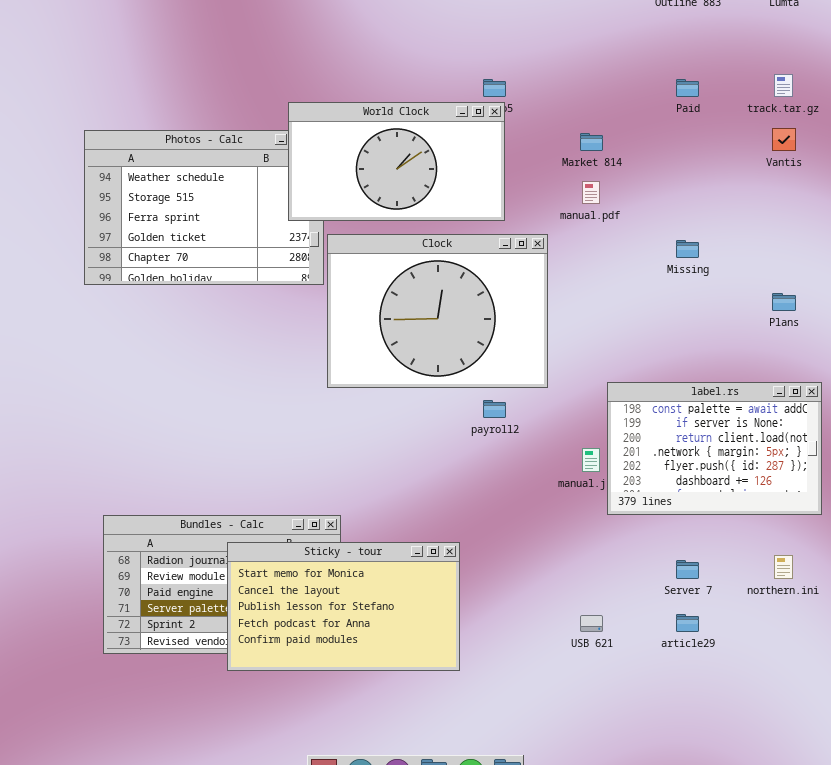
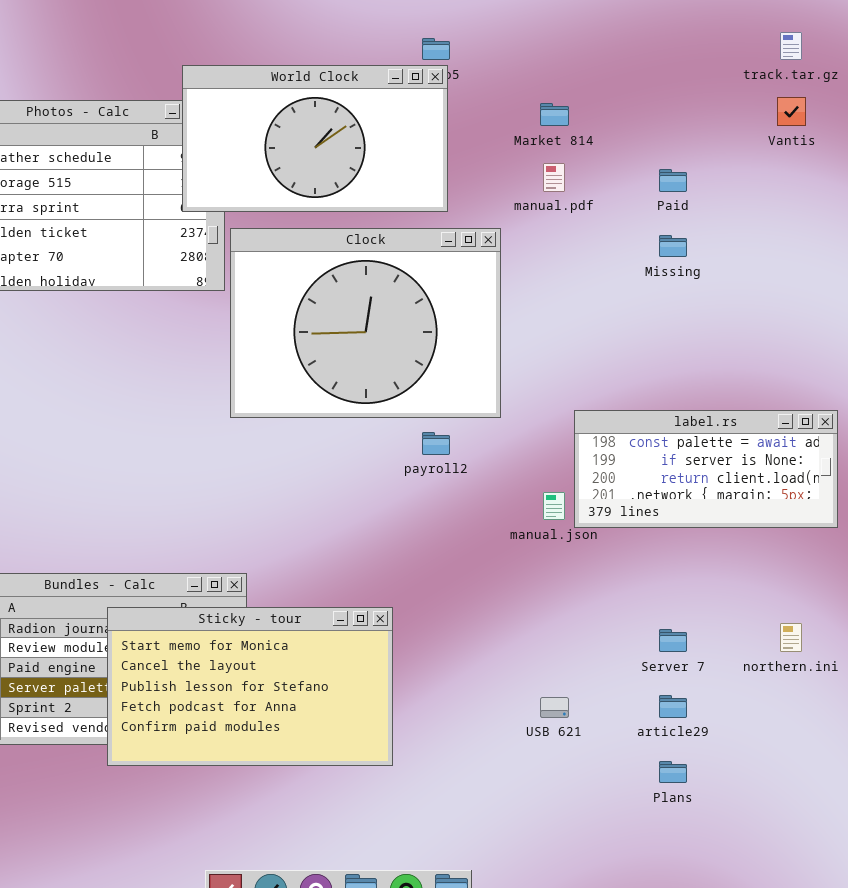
Paid: [676,79,699,97] -> [659,169,687,192], moved
Plans: [772,293,796,311] -> [659,761,687,783], moved
label.rs: [607,382,822,515] -> [574,410,838,528], resized

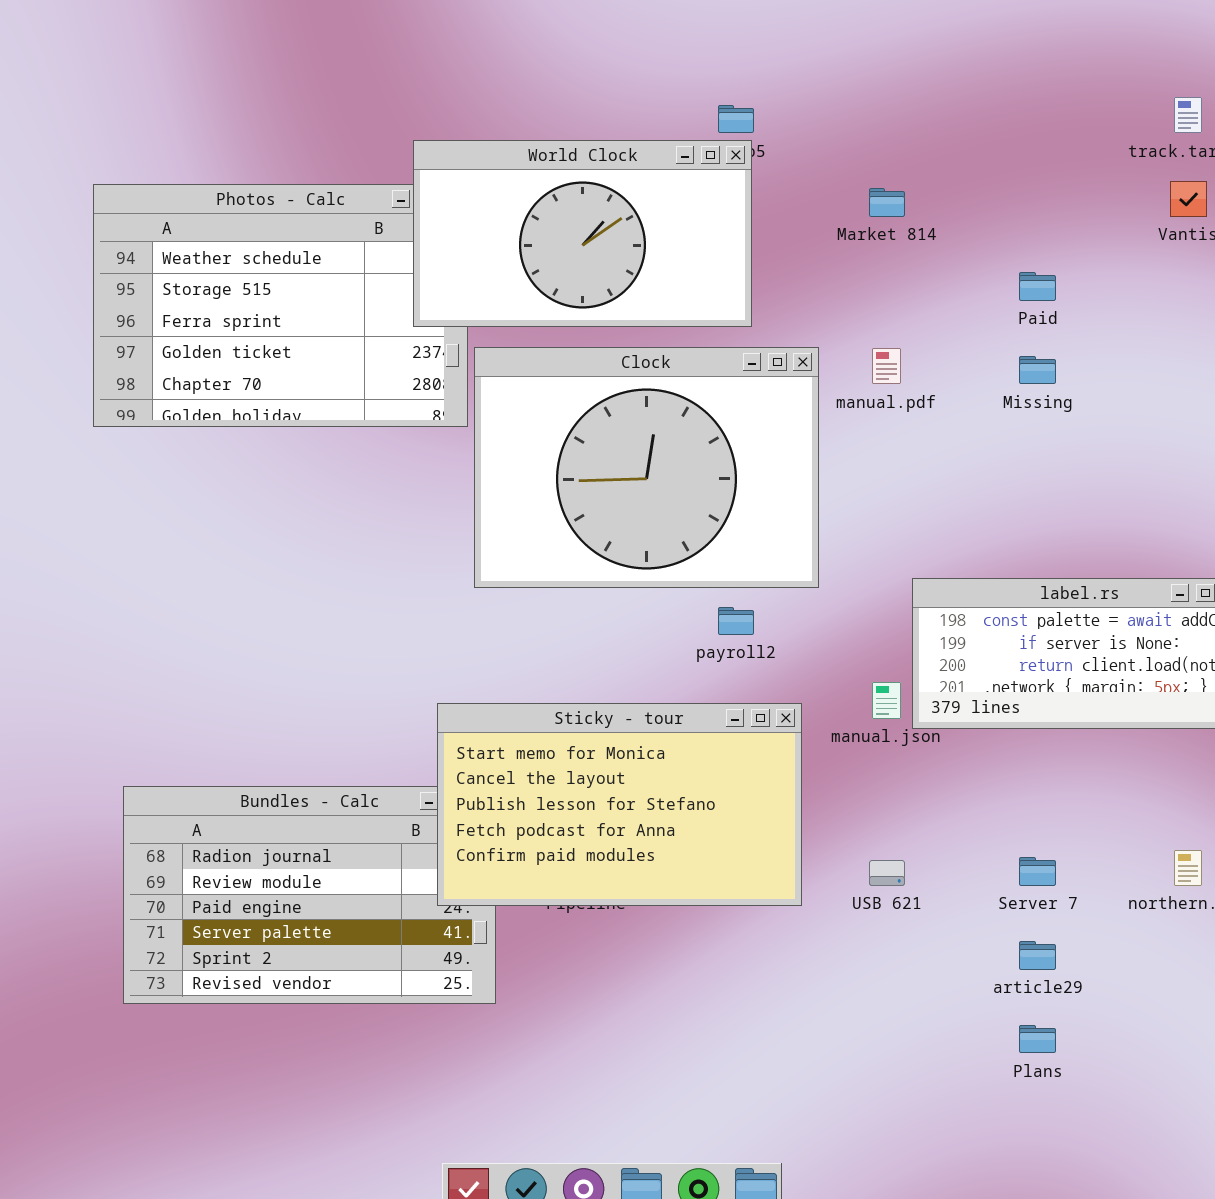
manual.pdf: [543,163,565,192] -> [872,348,901,384], moved
Sticky - tour: [107,607,393,766] -> [437,703,802,906], moved
USB 621: [540,697,569,718] -> [869,860,905,886], moved

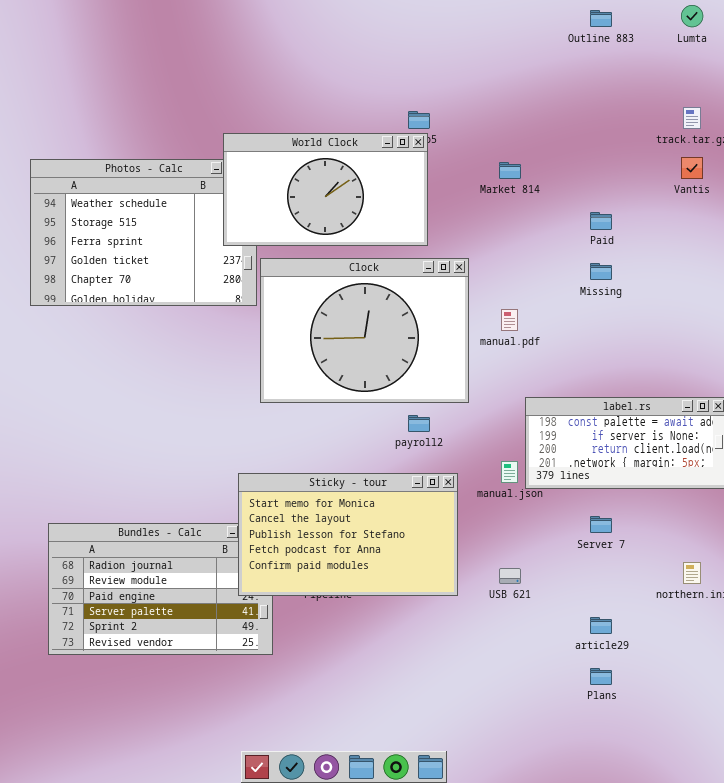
manual.pdf: [872,348,901,384] -> [501,309,518,331], moved
Server 7: [1019,857,1056,886] -> [590,516,612,533], moved

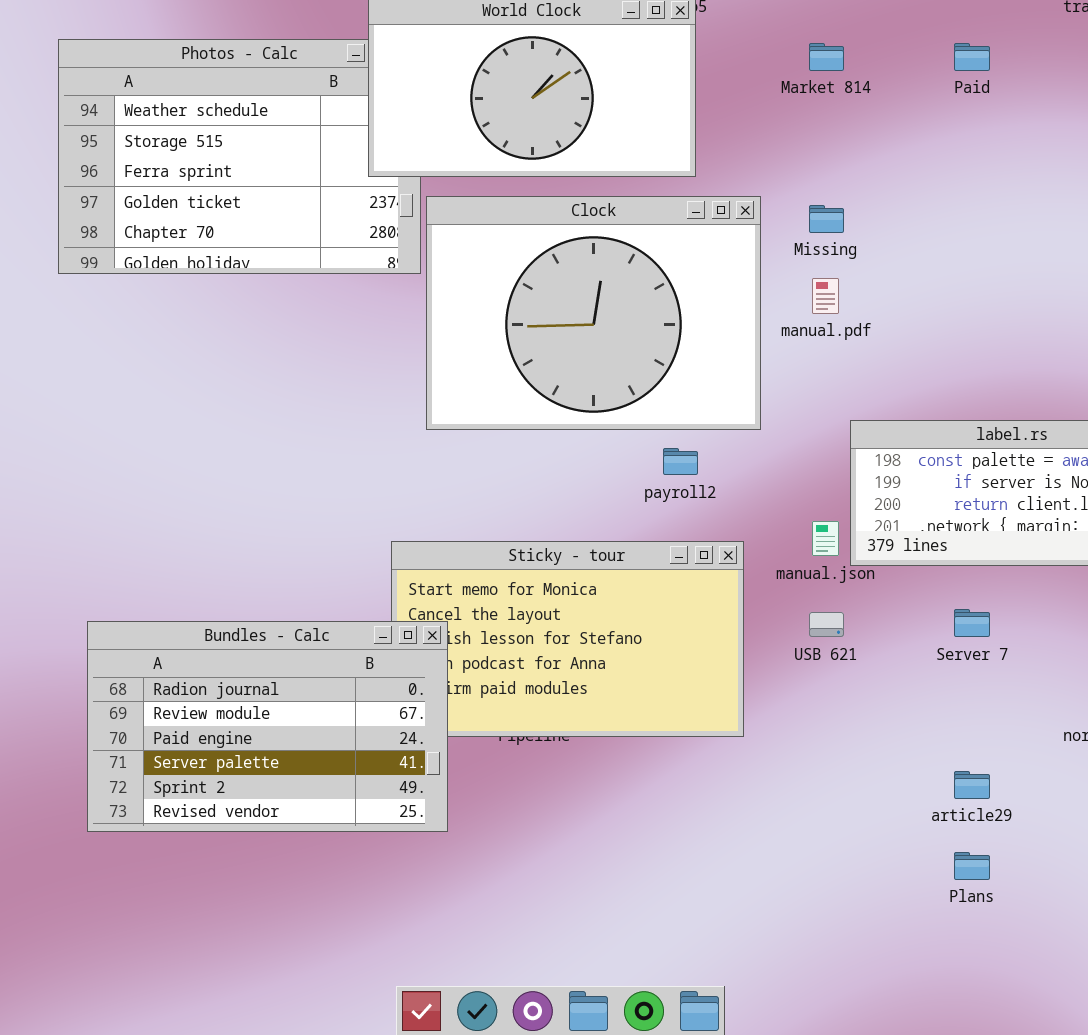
Paid: [590,212,612,230] -> [954,43,990,71], moved
Missing: [590,263,612,280] -> [809,205,844,233], moved
Bundles - Calc: [48,523,273,655] -> [87,621,448,832], raised
USB 621: [499,568,521,584] -> [809,612,844,637], moved

